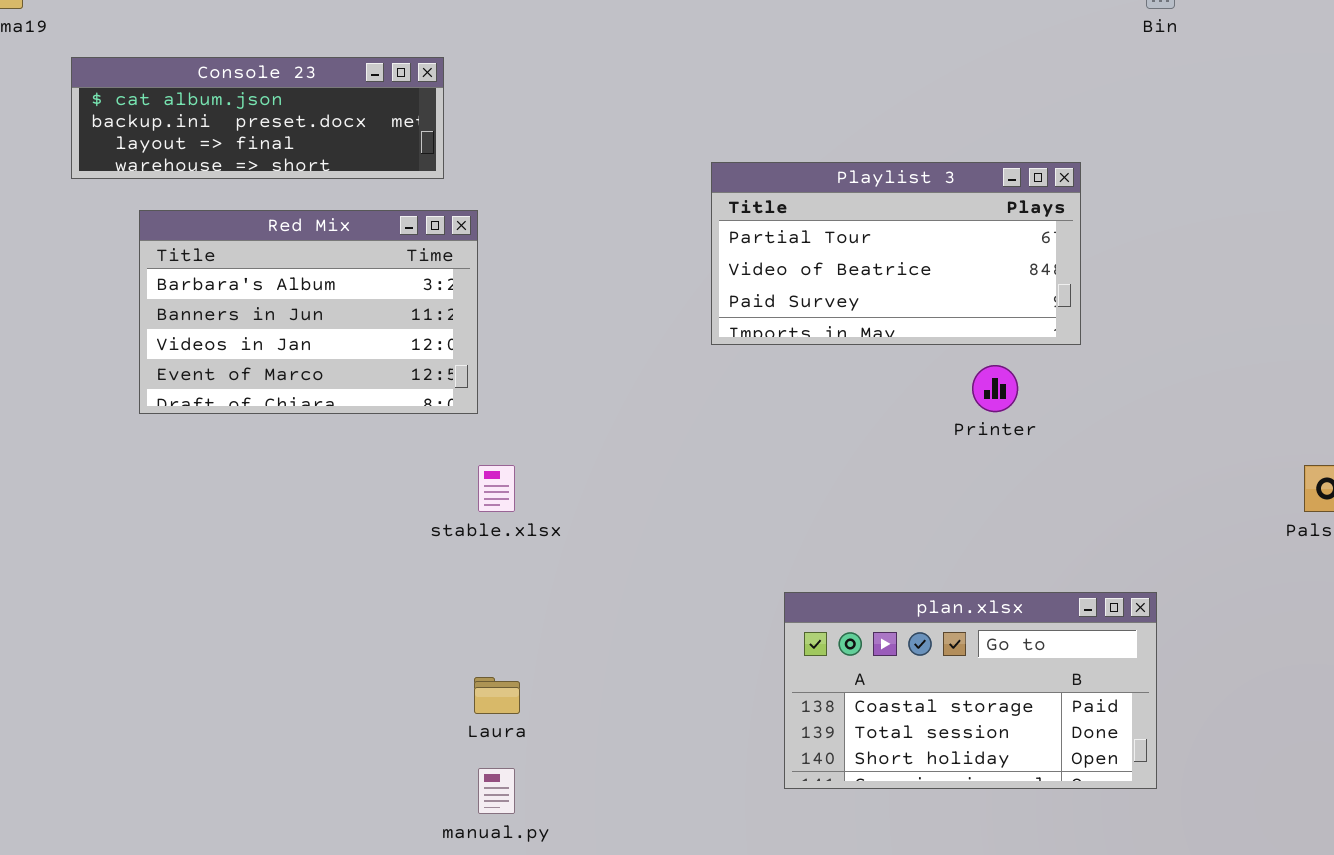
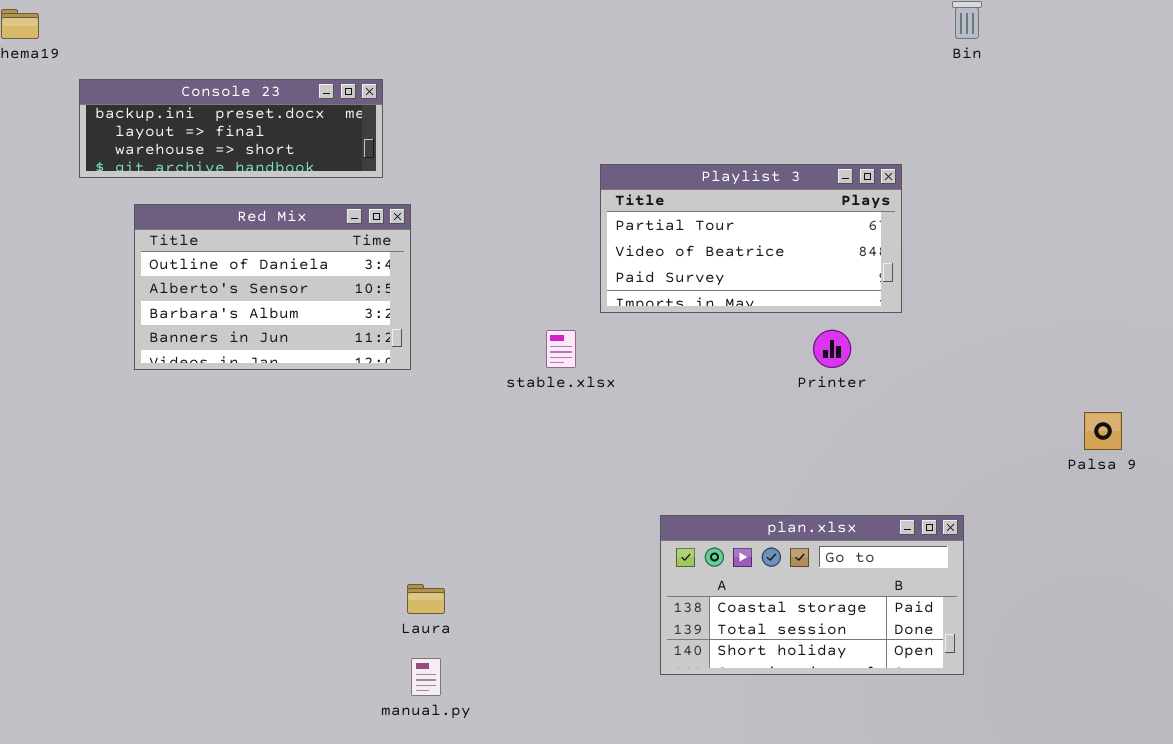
Console 23: [71,57,444,179] -> [79,79,383,178], scrolled down 1 row
Red Mix: [139,210,478,414] -> [134,204,411,370], scrolled up 2 rows
stable.xlsx: [478,465,515,512] -> [546,330,576,368], moved

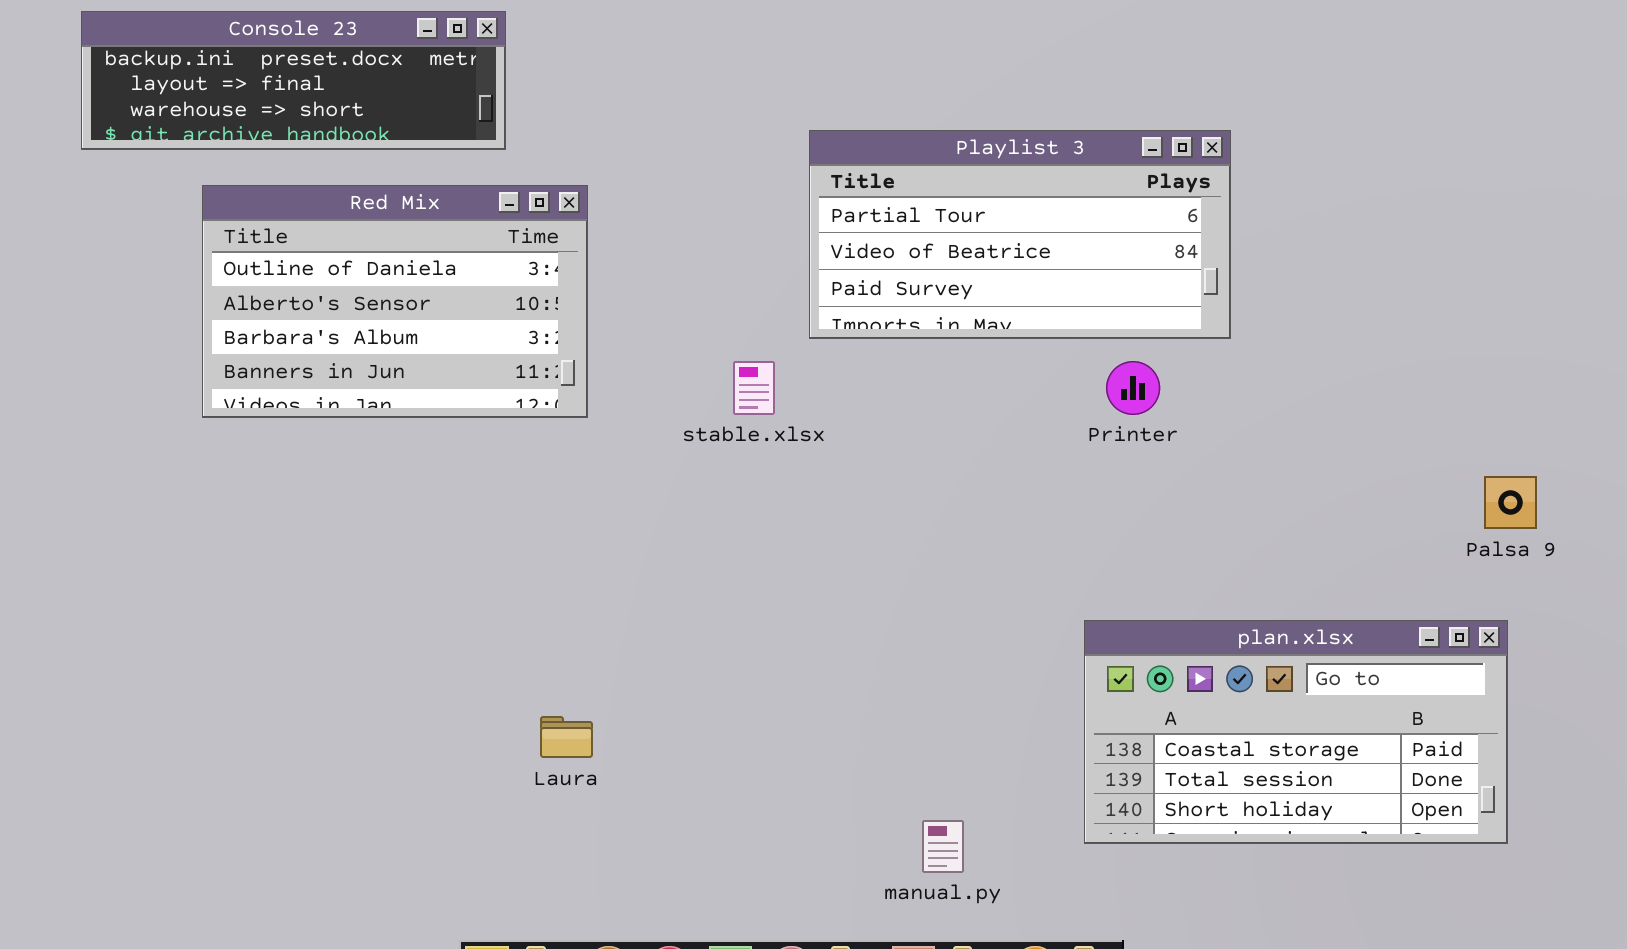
Red Mix: [134,204,411,370] -> [202,185,588,418], moved
plan.xlsx: [660,515,964,675] -> [1084,620,1508,844], moved
manual.py: [411,658,441,696] -> [922,820,964,873], moved

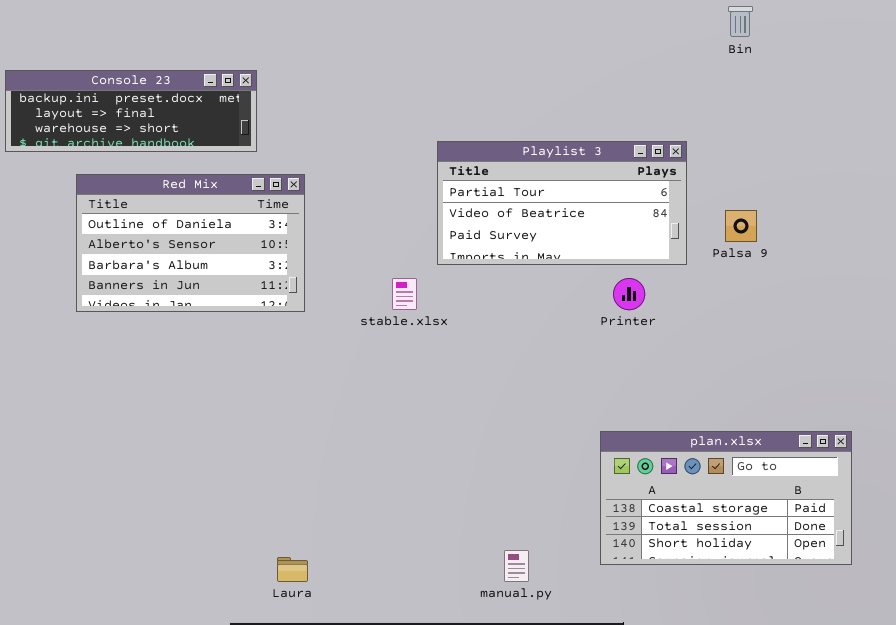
Palsa 9: [1484,476,1537,529] -> [725,210,757,242], moved
Laura: [540,716,593,758] -> [277,557,308,582], moved

